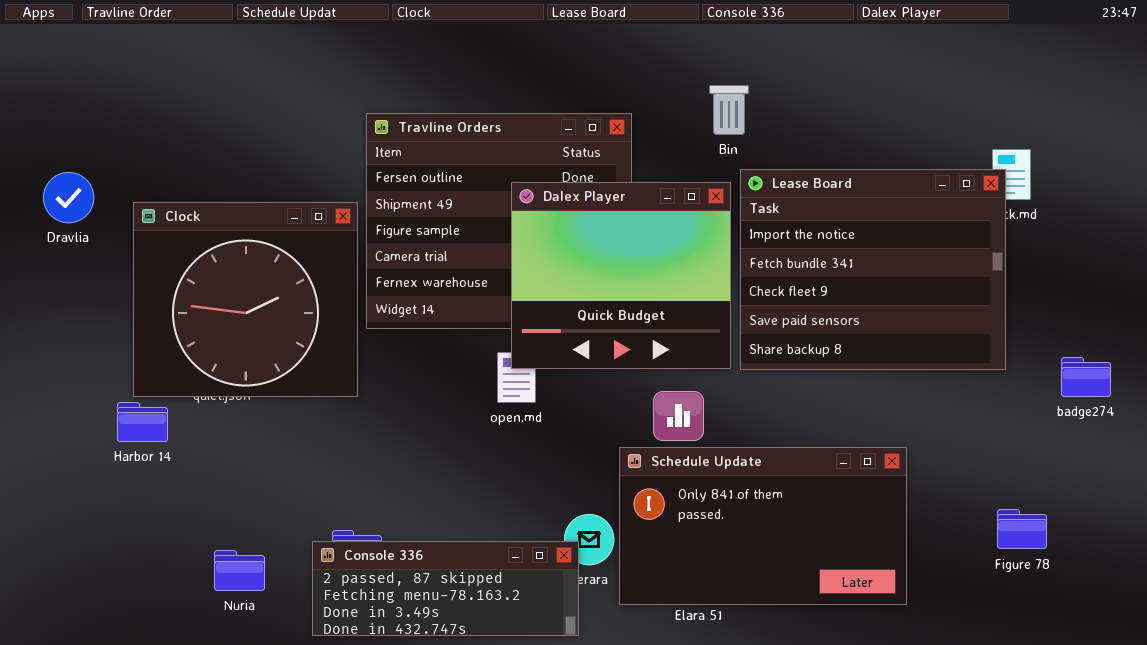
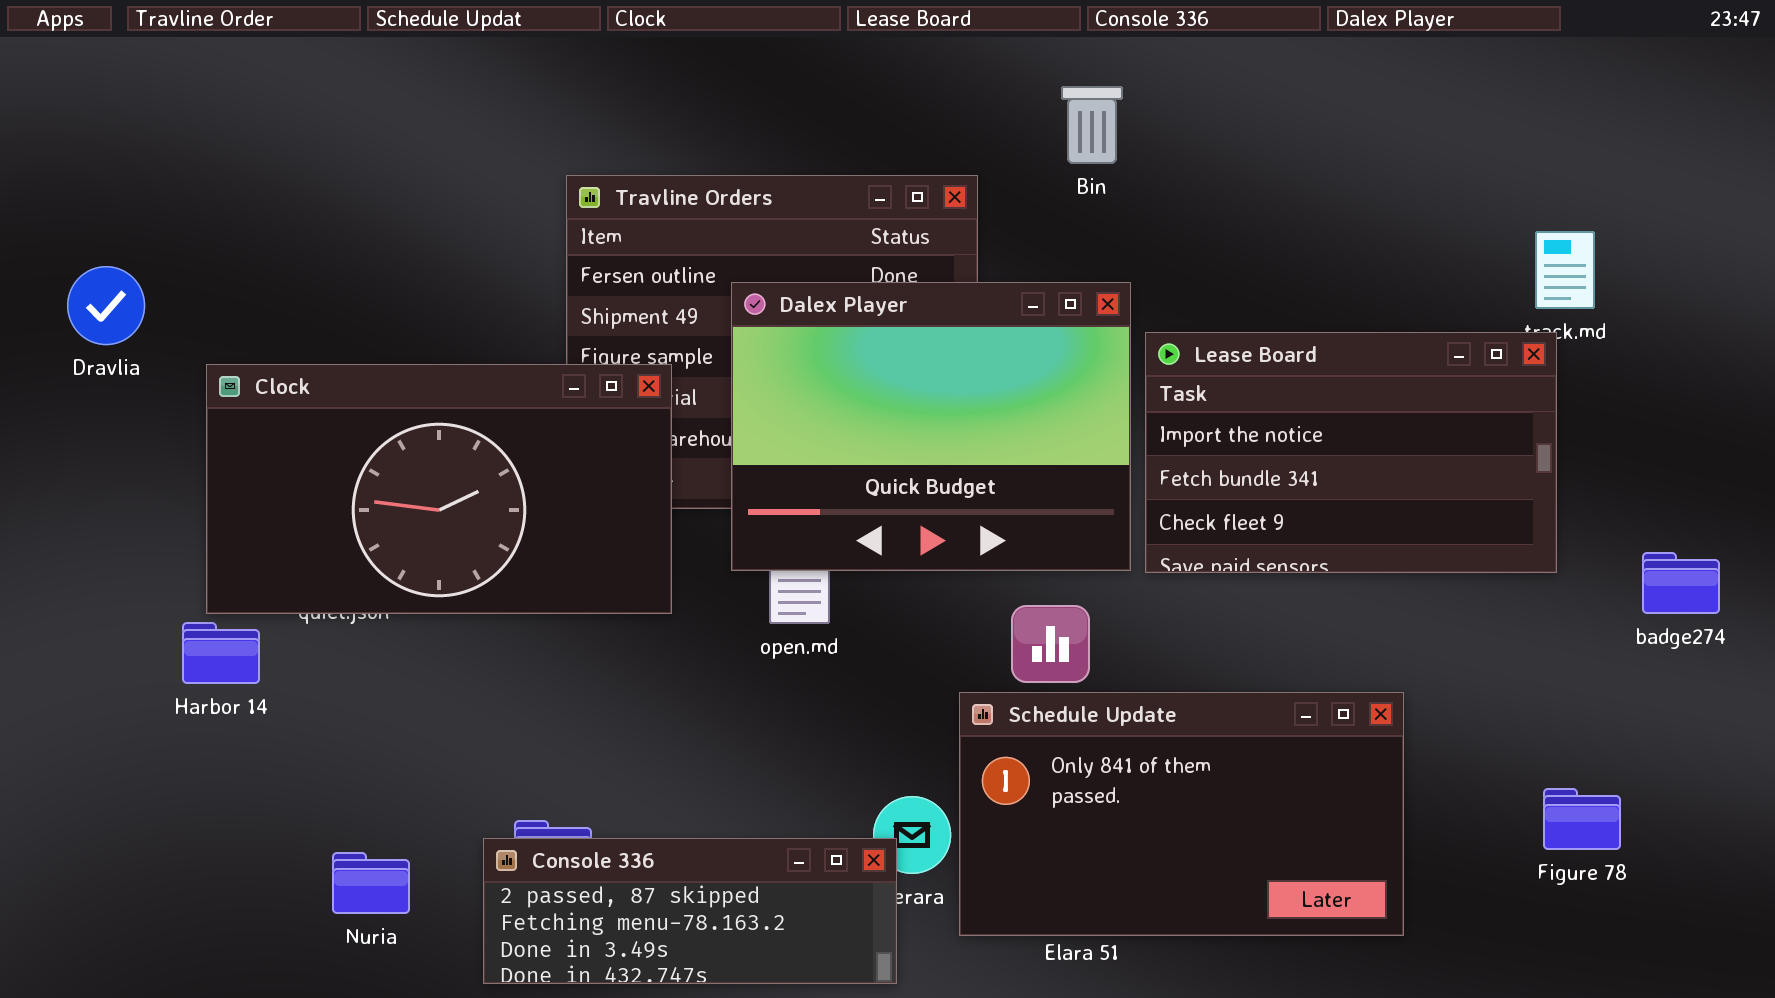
Bin: [709,85,749,135] -> [1061,86,1123,164], moved
Lease Board: [740,169,1006,370] -> [1145,332,1557,573], resized
Dalex Player: [511,182,731,369] -> [731,282,1131,571], resized
Clock: [133,202,358,397] -> [206,364,672,614], resized

